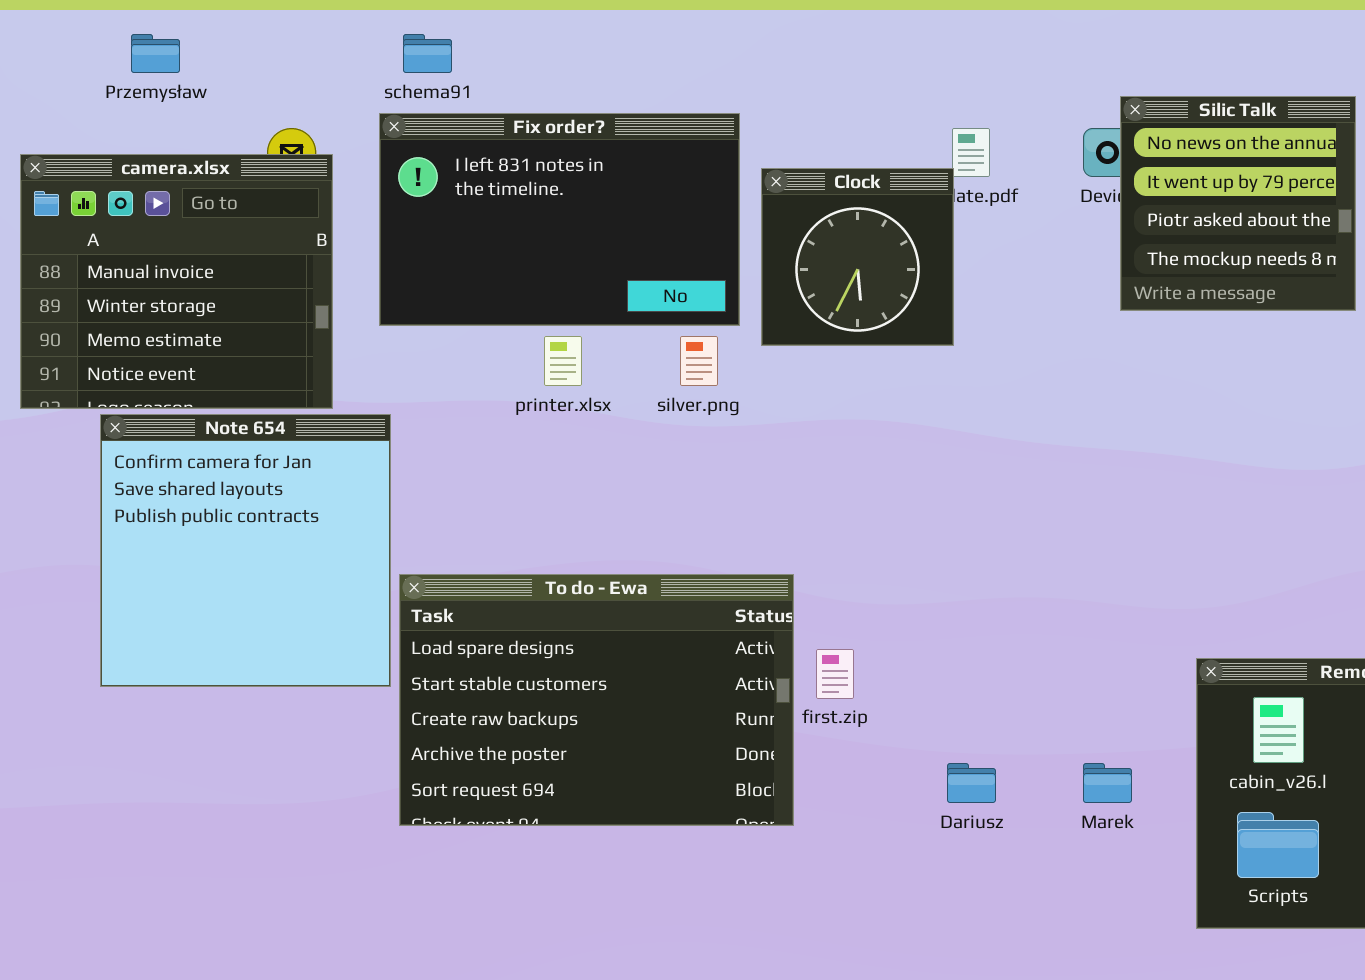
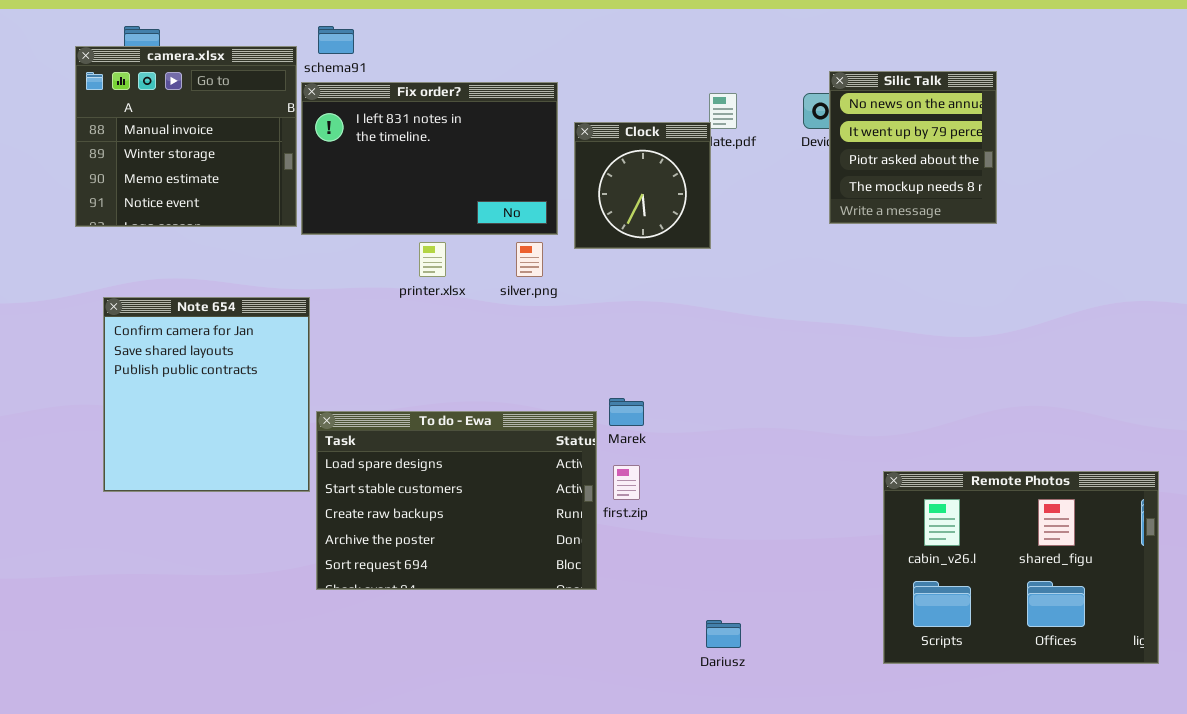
camera.xlsx: [20,154,333,409] -> [75,46,297,227], moved
Dariusz: [947,763,996,803] -> [706,620,741,648], moved
Marek: [1083,763,1132,803] -> [609,398,644,426], moved

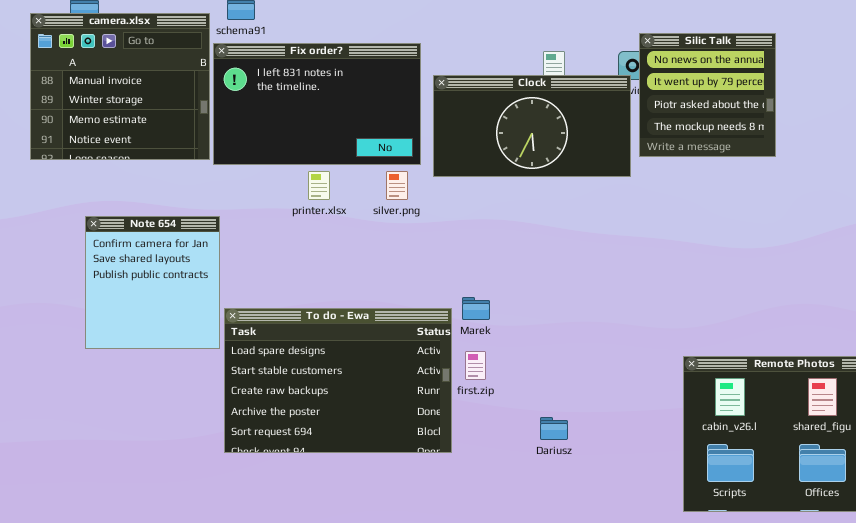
Clock: [574,122,711,249] -> [433,75,631,177], resized
Note 654: [103,297,310,492] -> [85,216,220,349], resized
Dariusz: [706,620,741,648] -> [540,417,568,440], moved

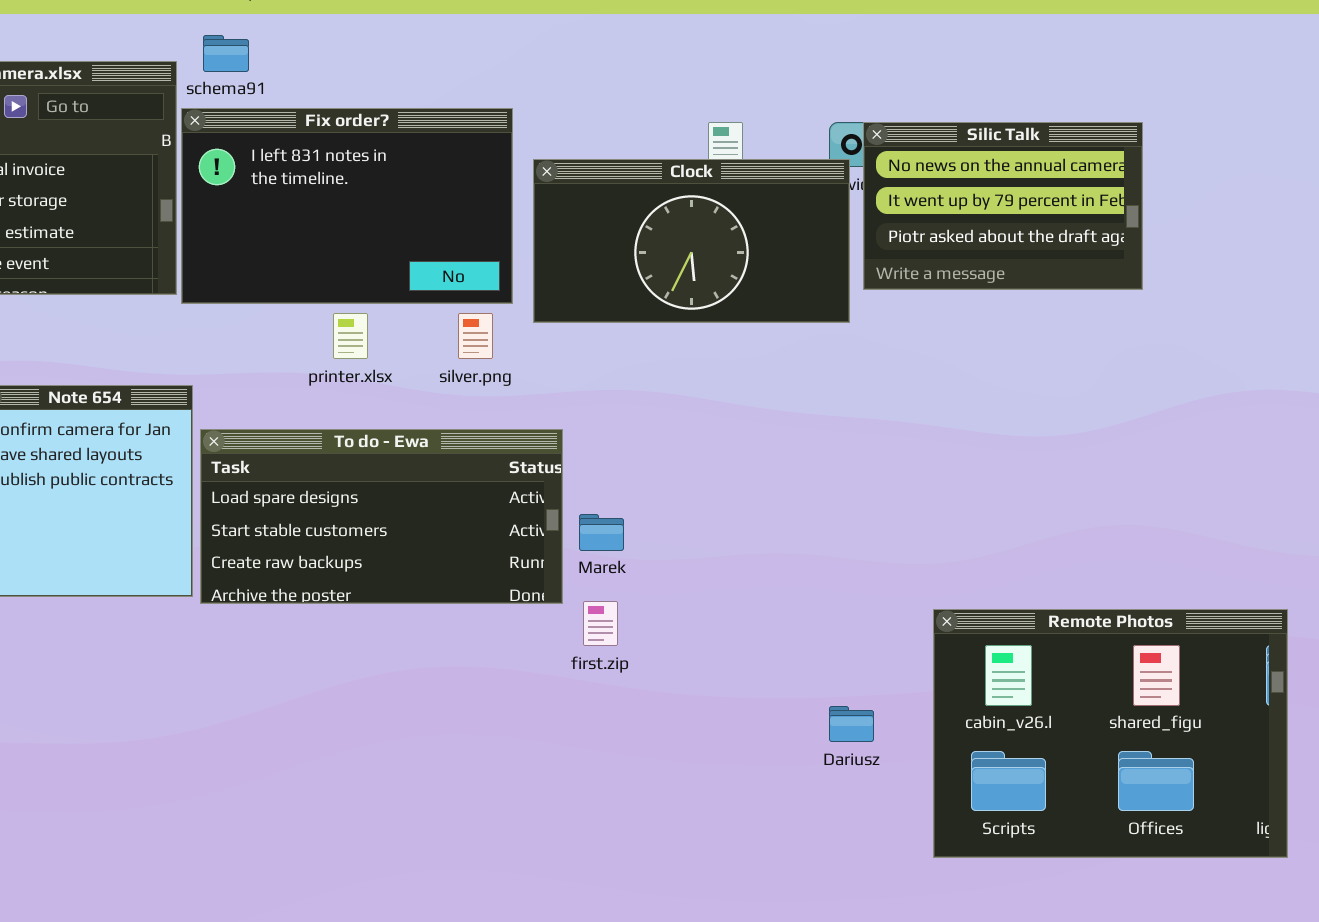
Silic Talk: [639,33,776,157] -> [863,122,1143,290], resized
To do - Ewa: [224,308,452,453] -> [200,429,563,604], moved, resized
Dariusz: [540,417,568,440] -> [829,706,874,742], moved

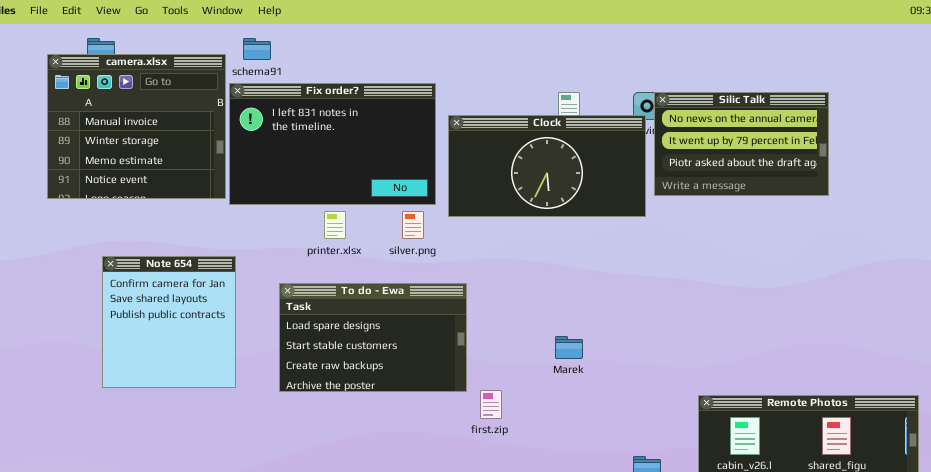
To do - Ewa: [200,429,563,604] -> [279,283,467,392], resized
Marek: [579,514,624,551] -> [555,336,583,359], moved

